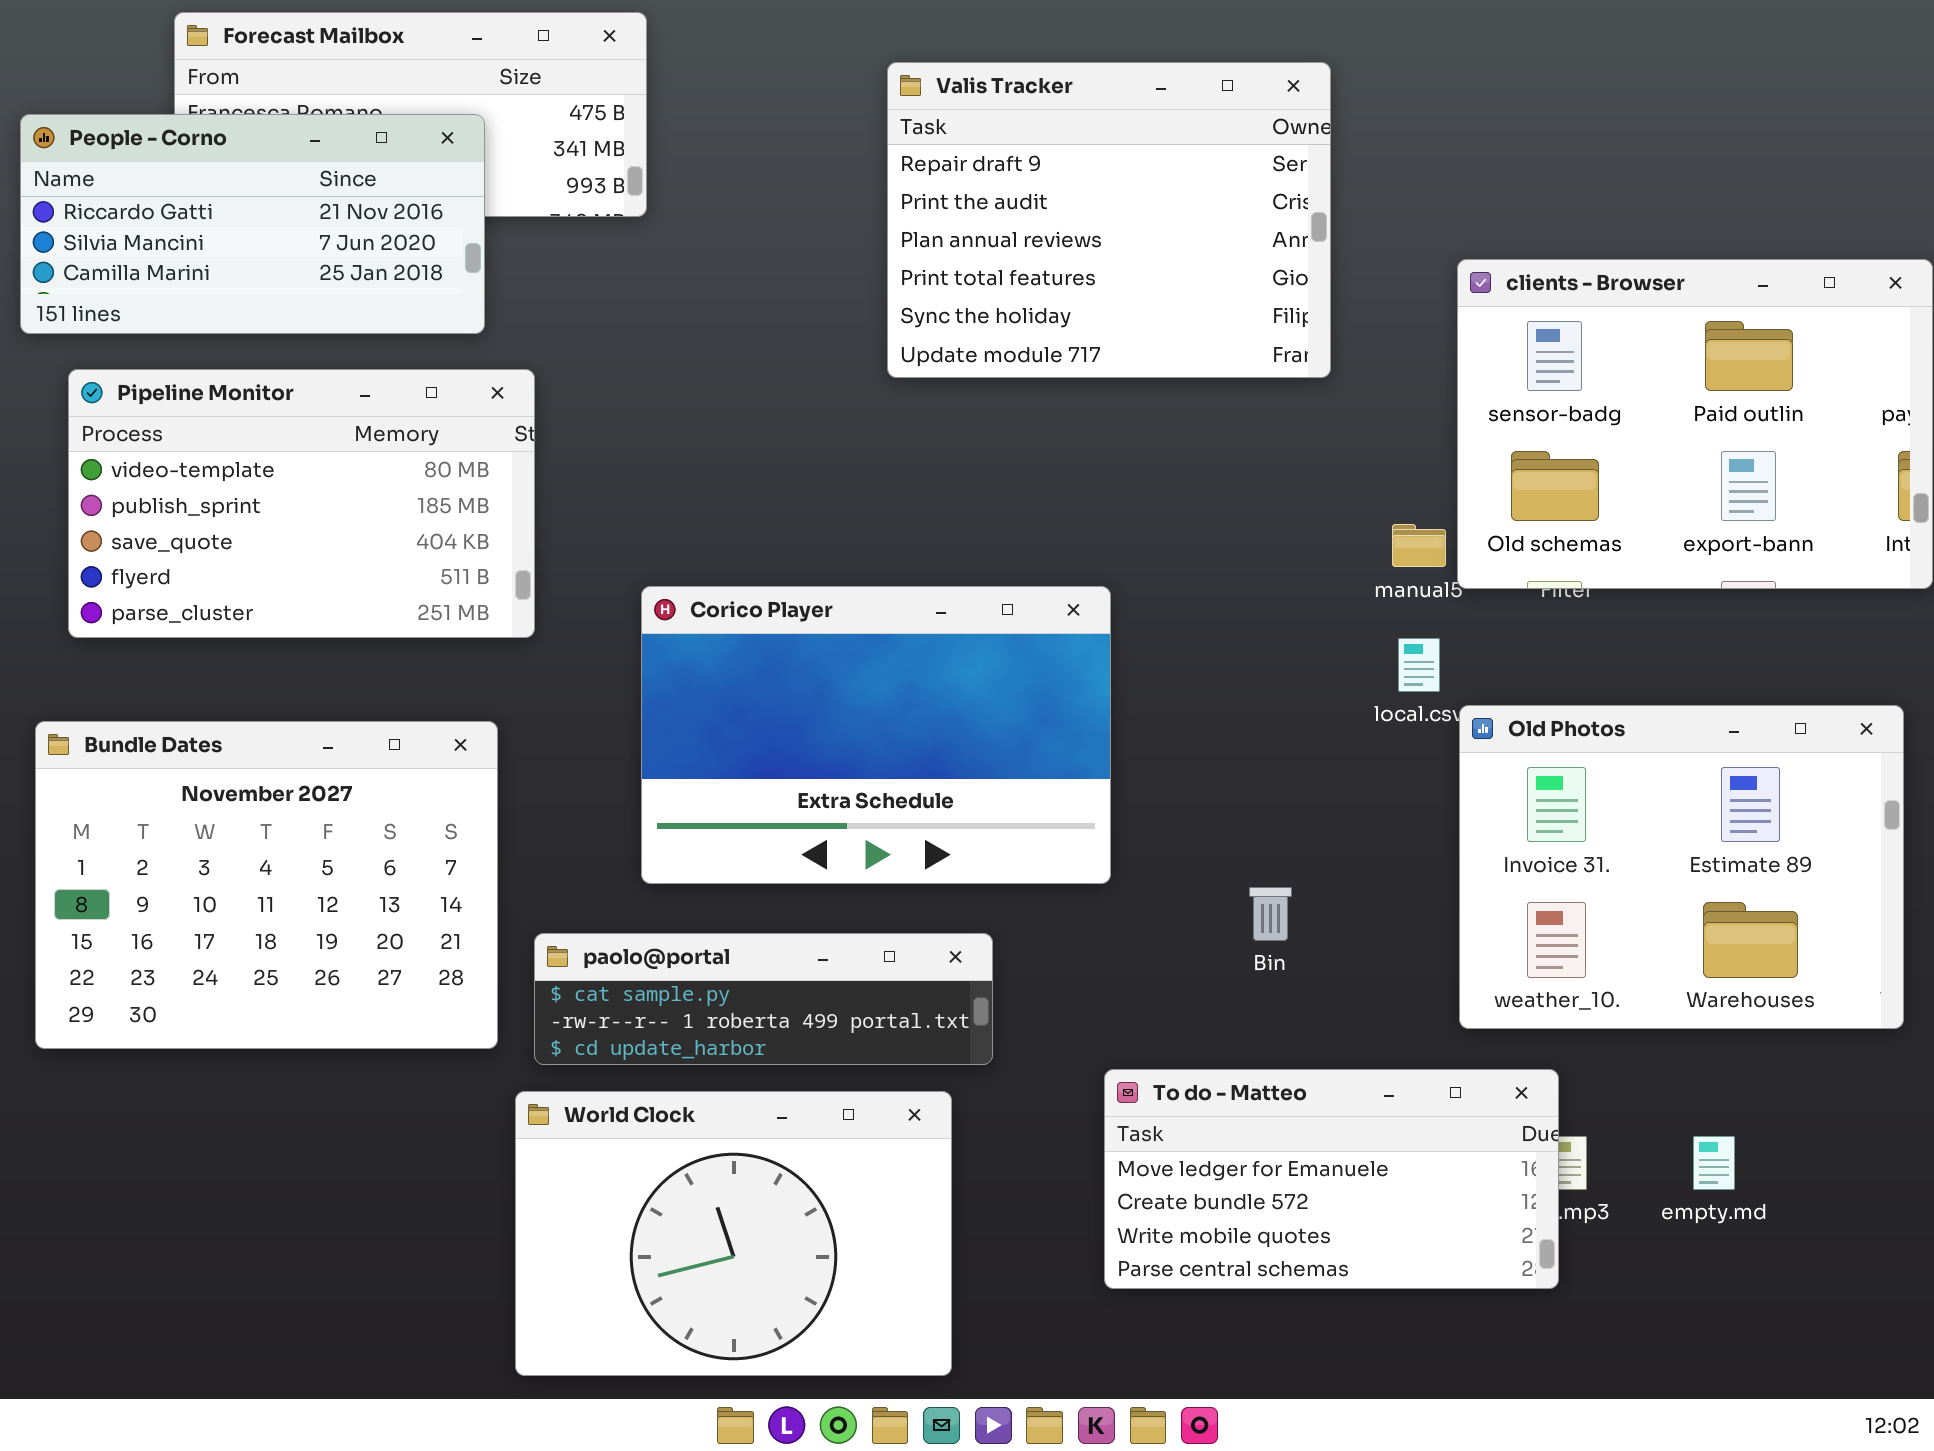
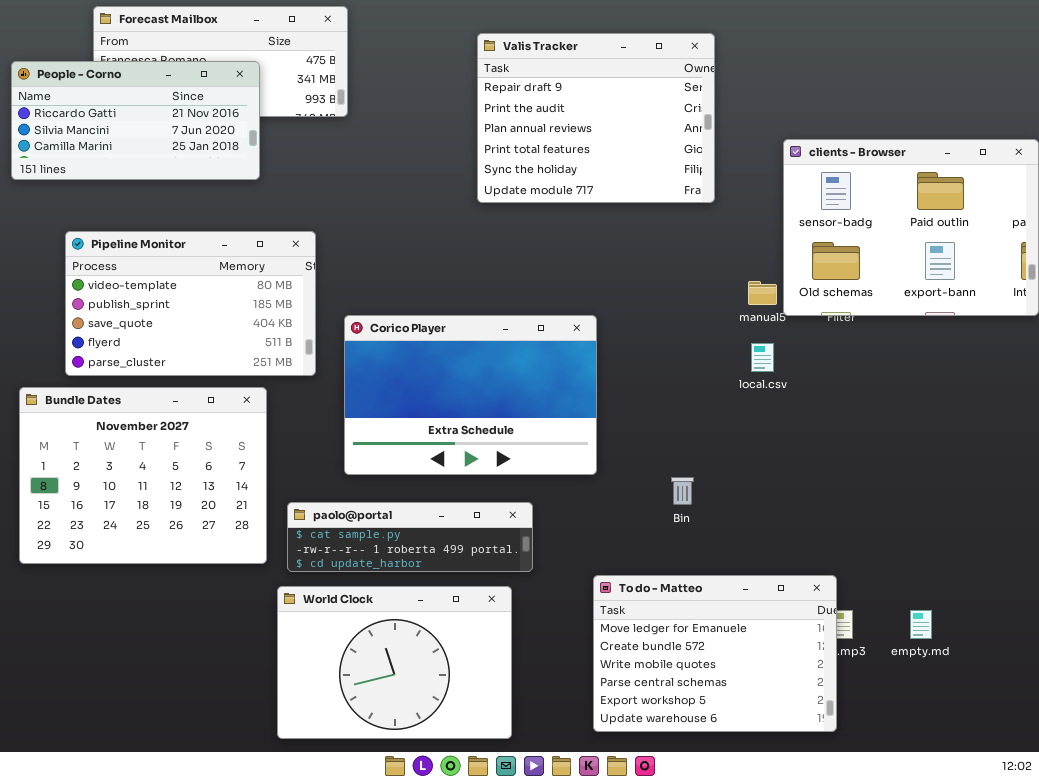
Pipeline Monitor: [68,369,535,638] -> [65,231,316,376], moved
Old Photos: [1459,705,1904,1029] -> none, closed
To do - Matteo: [1104,1069,1559,1289] -> [593,575,837,732], resized

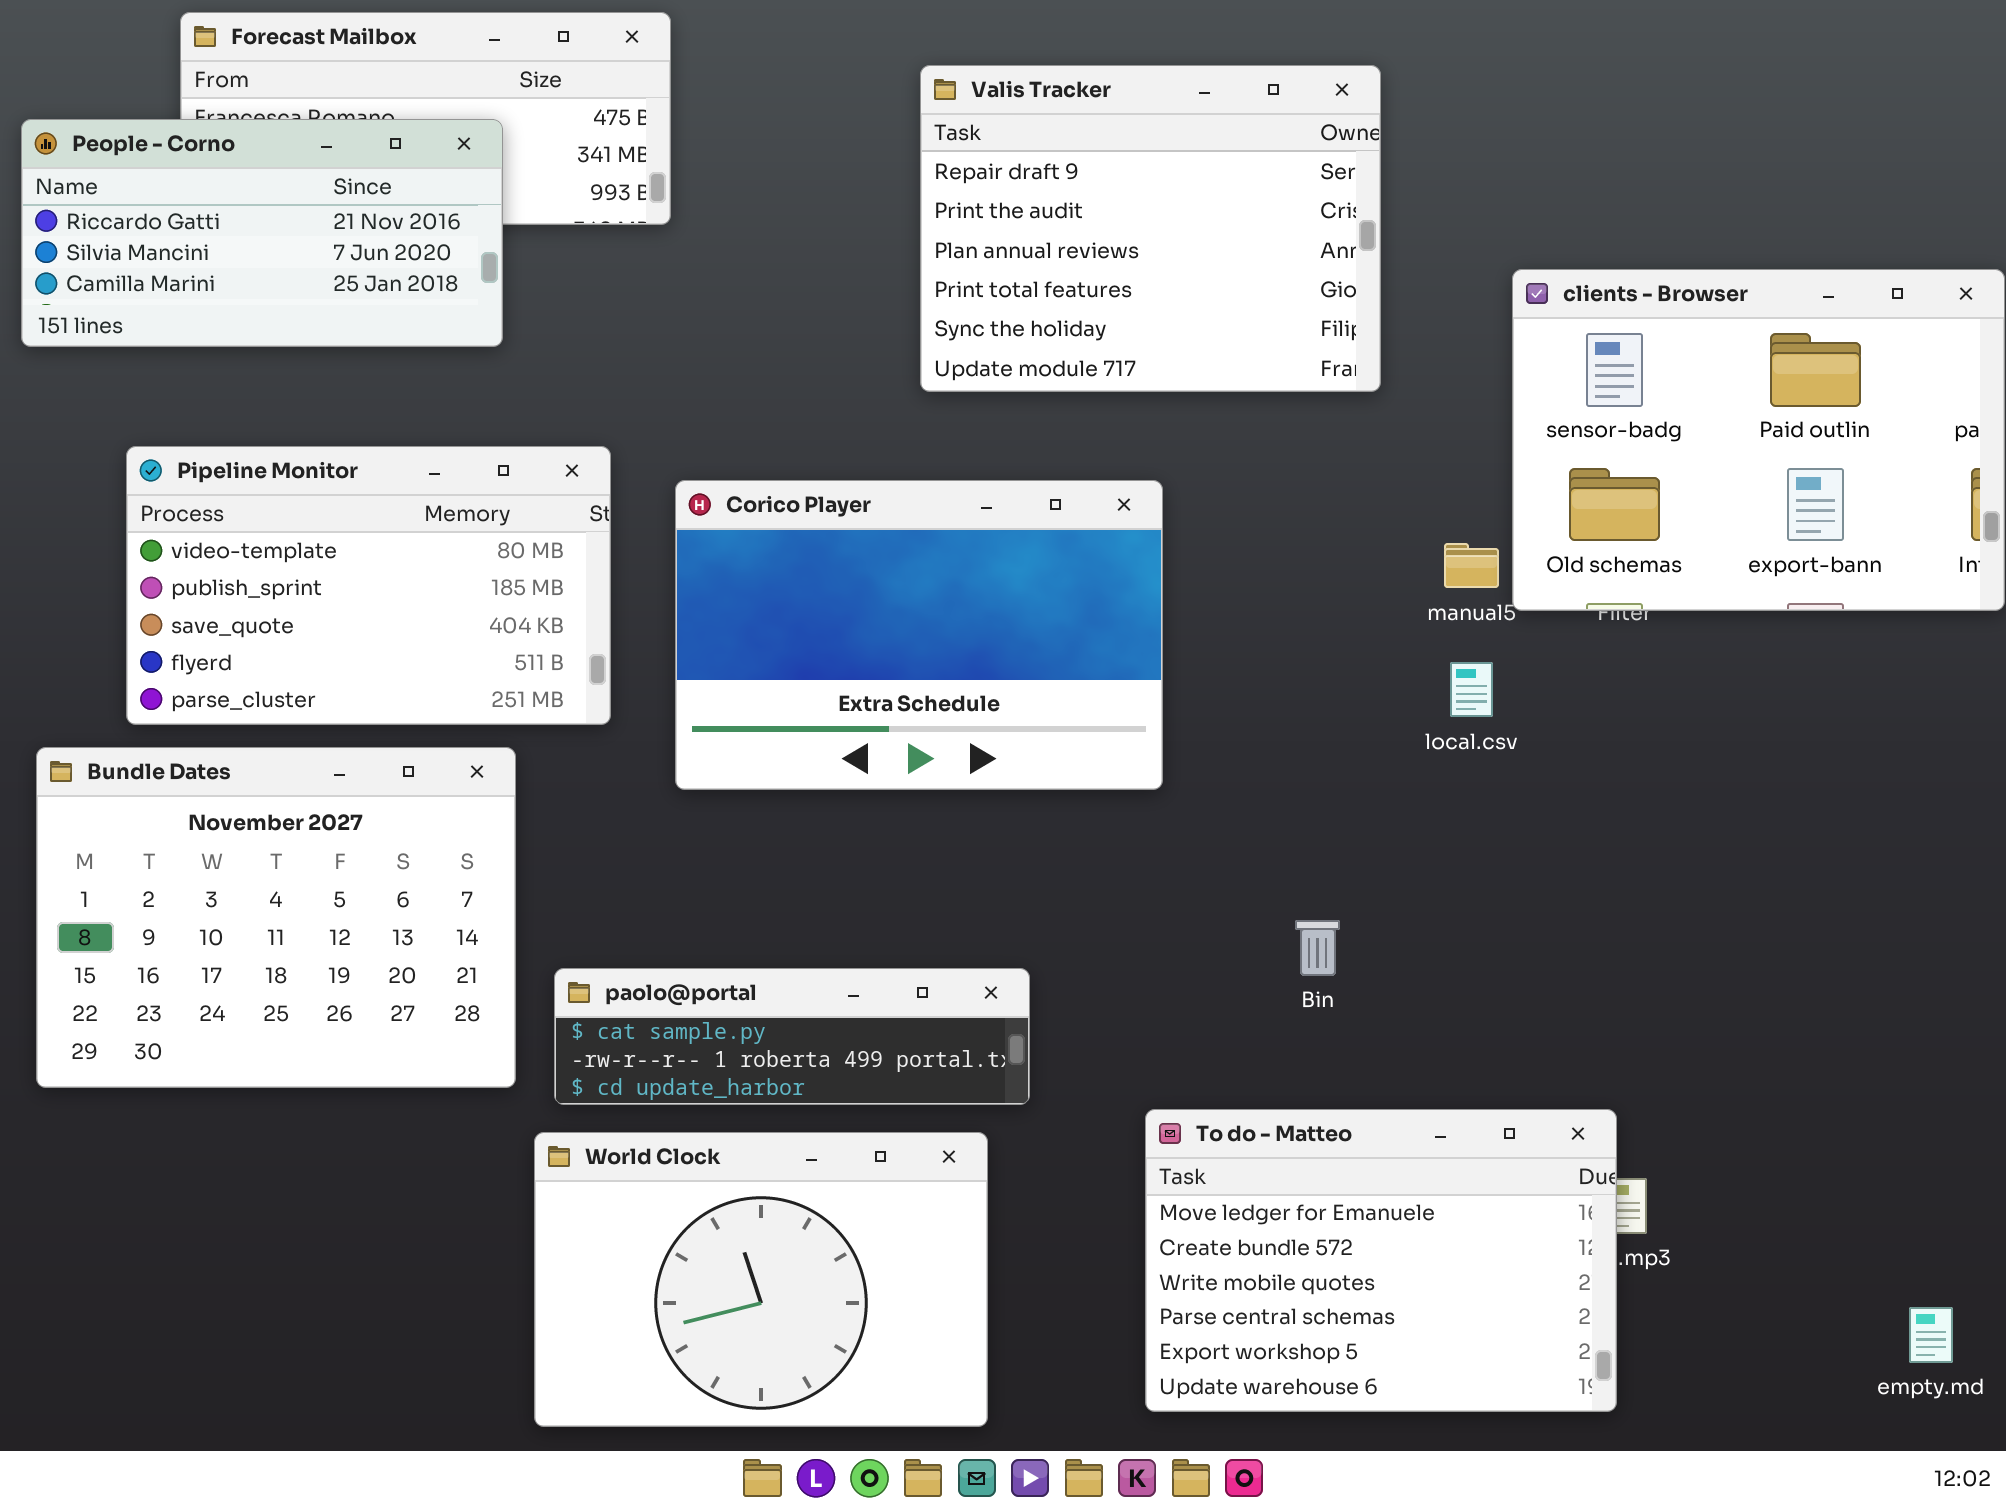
Corico Player: [344,315,597,475] -> [675,480,1163,790], moved
empty.md: [910,610,932,639] -> [1909,1307,1953,1363], moved

